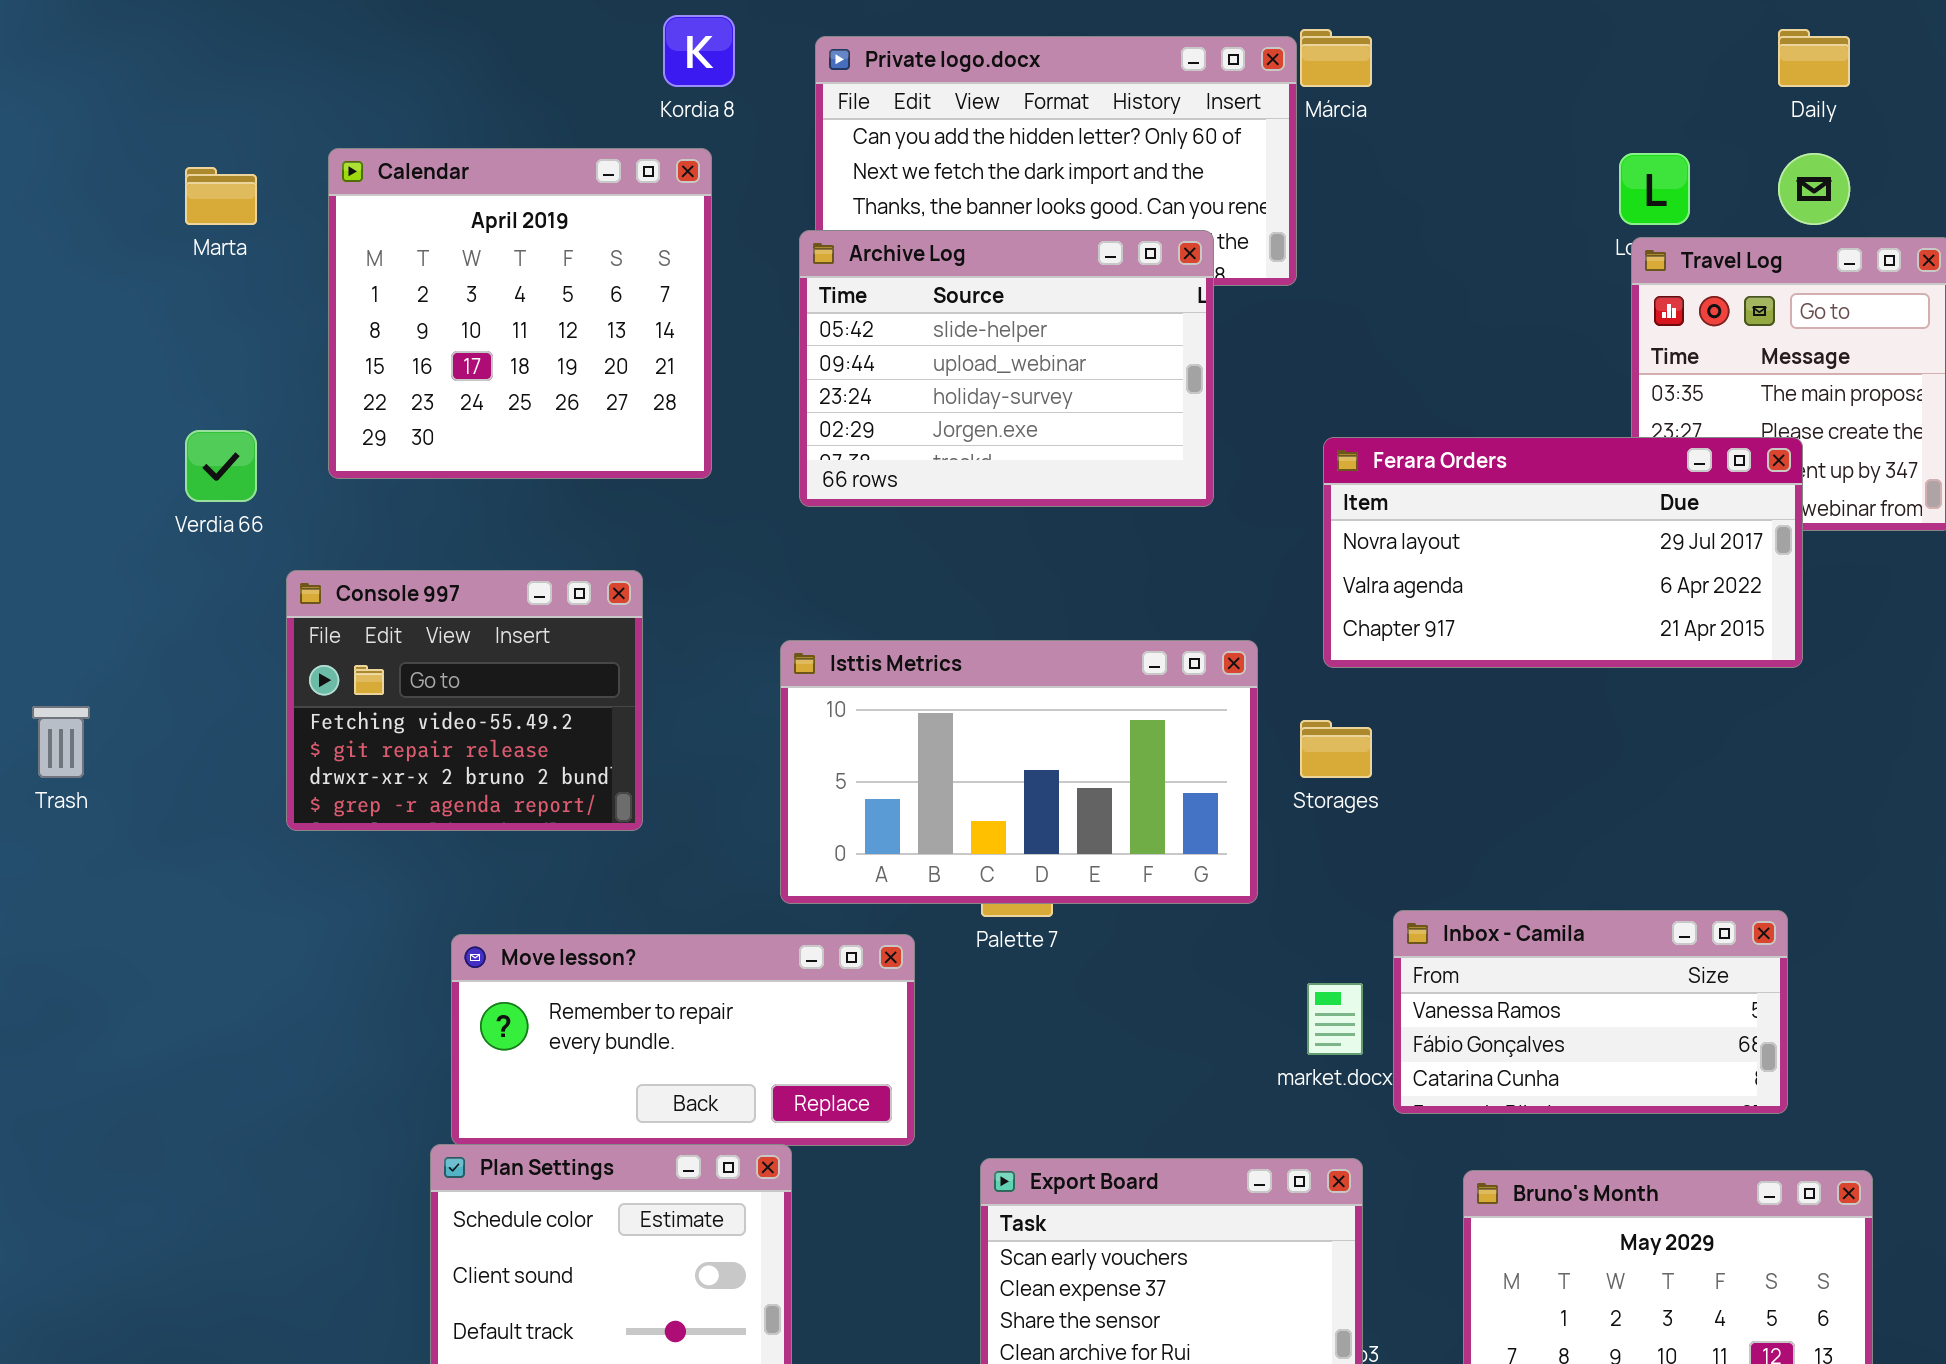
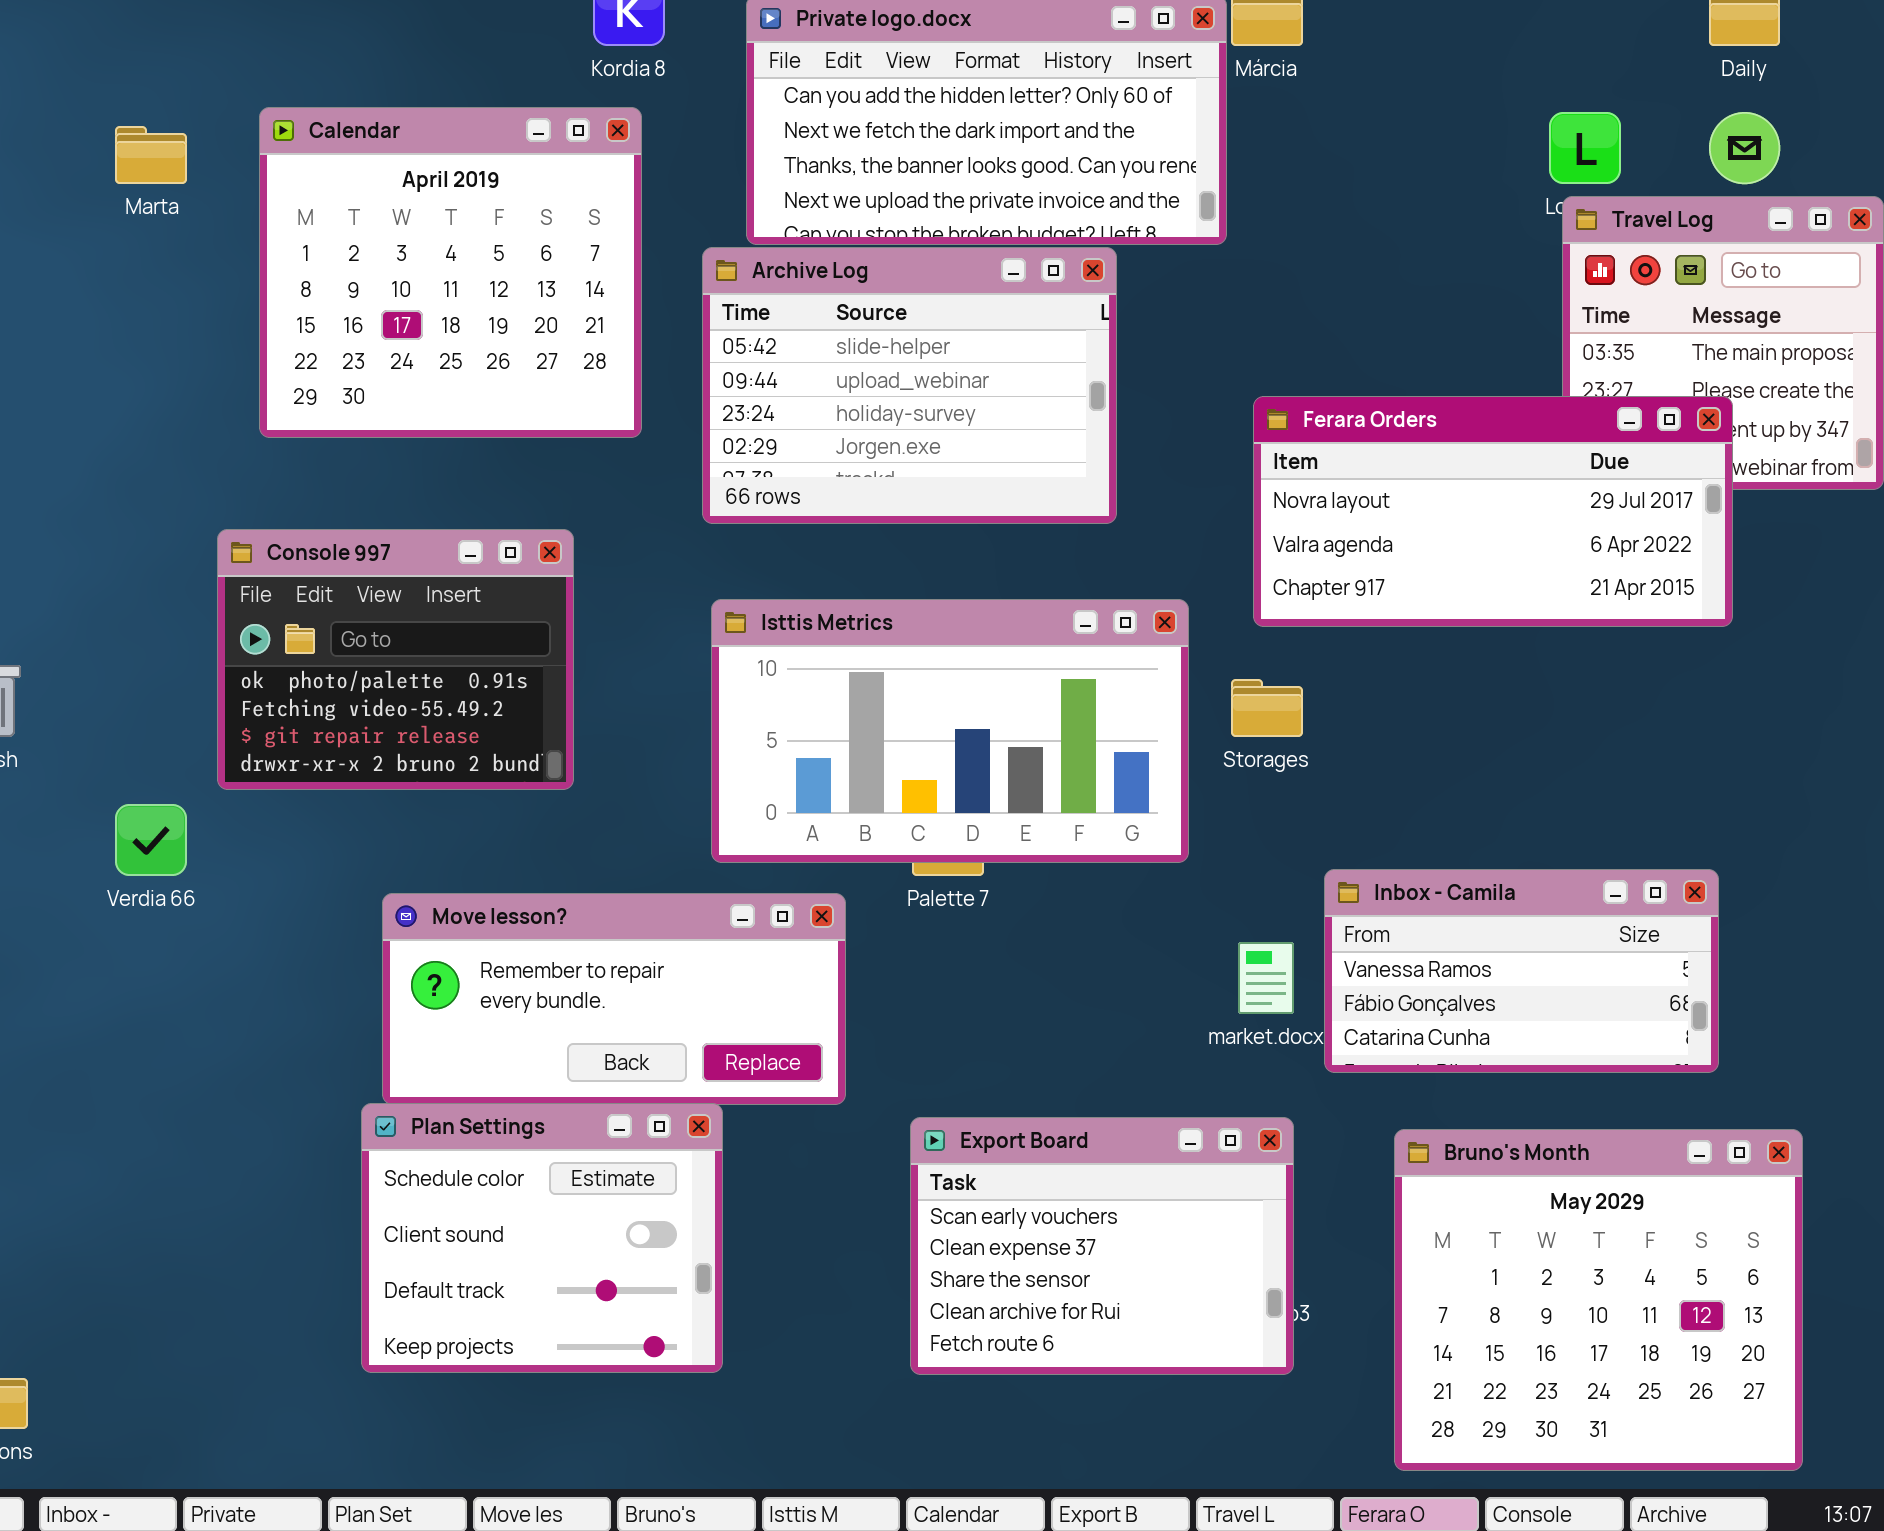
Archive Log: [799,230,1214,507] -> [702,247,1117,524], moved
Verdia 66: [185,430,257,502] -> [115,804,187,876], moved
Console 997: [286,570,643,831] -> [217,529,574,790], scrolled up 1 row

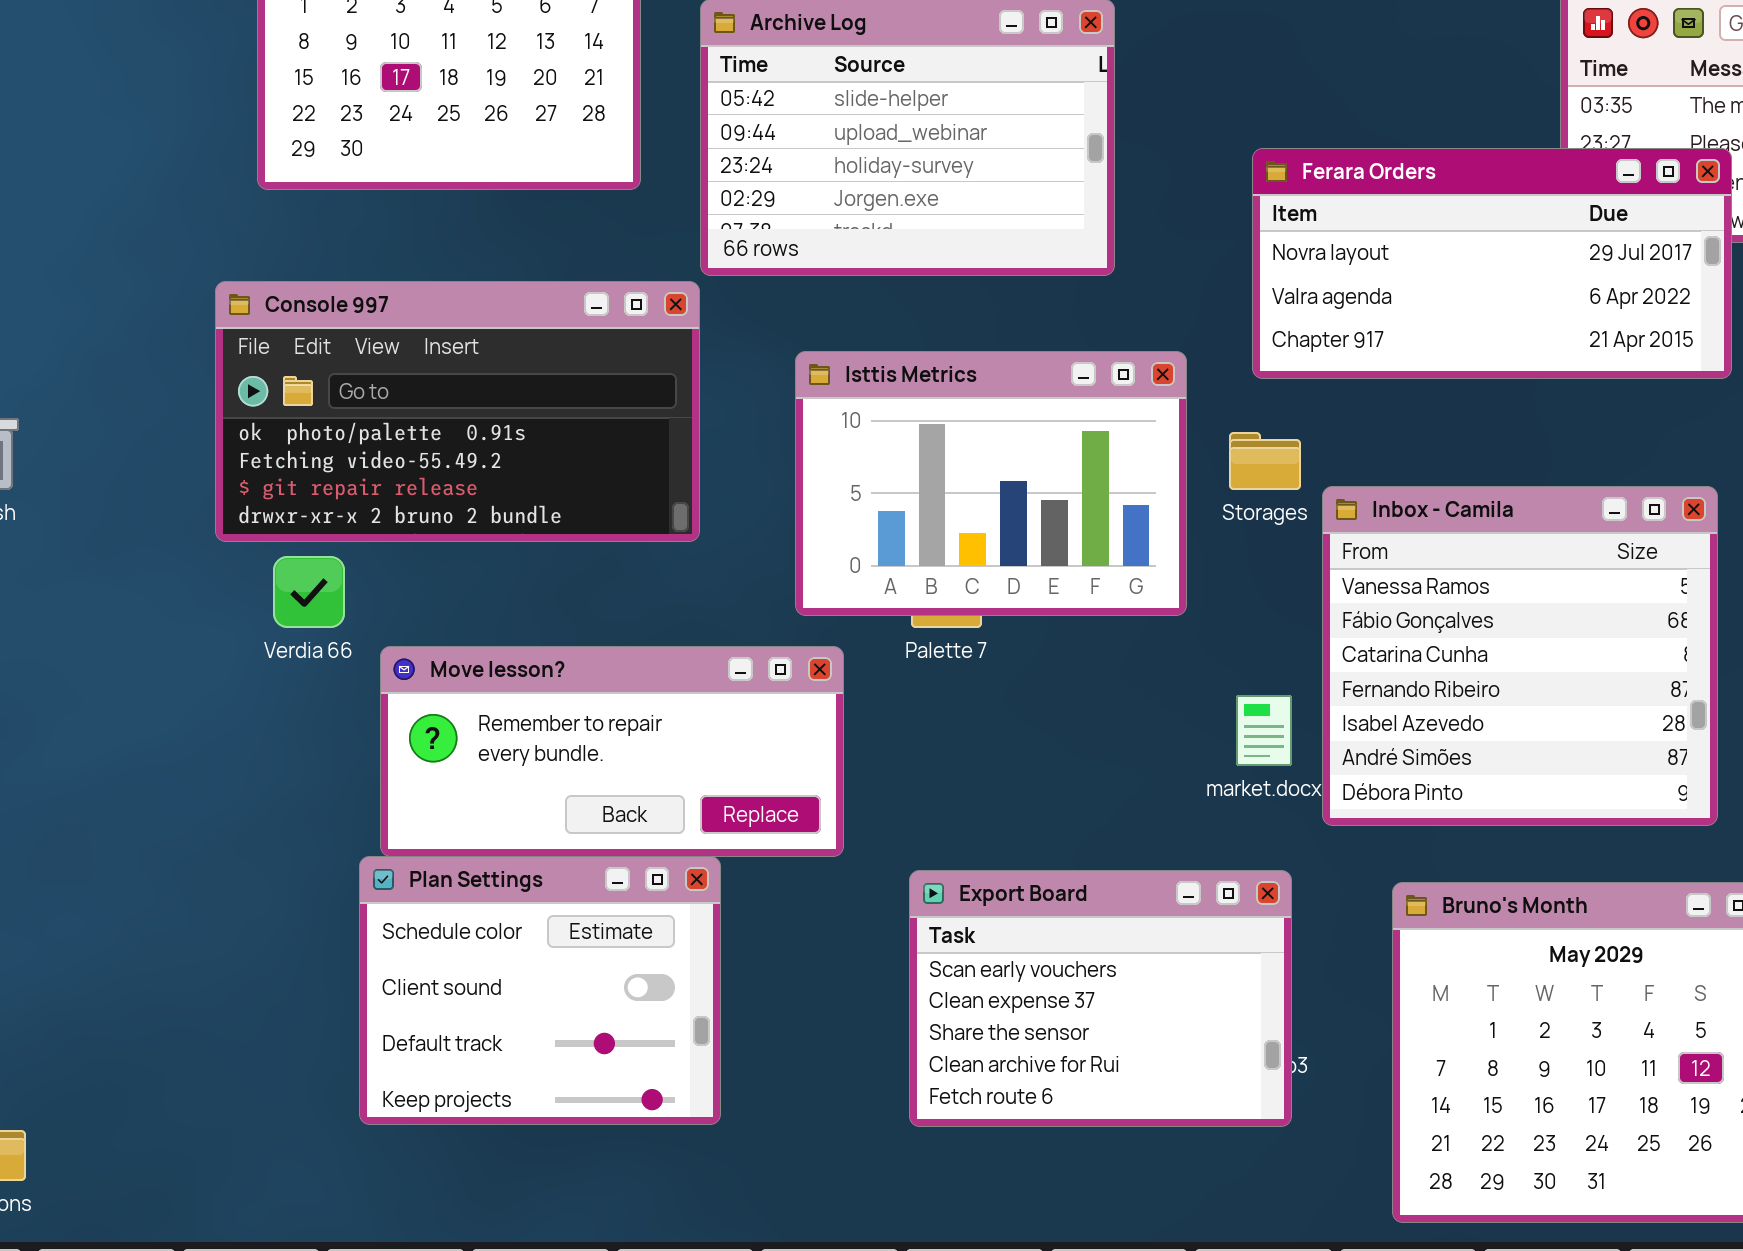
Console 997: [217,529,574,790] -> [215,281,700,542], resized
Isttis Metrics: [711,599,1189,863] -> [795,351,1187,616], resized
Verdia 66: [115,804,187,876] -> [273,556,345,628], moved
Inbox - Camila: [1324,869,1719,1073] -> [1322,486,1718,826], resized

